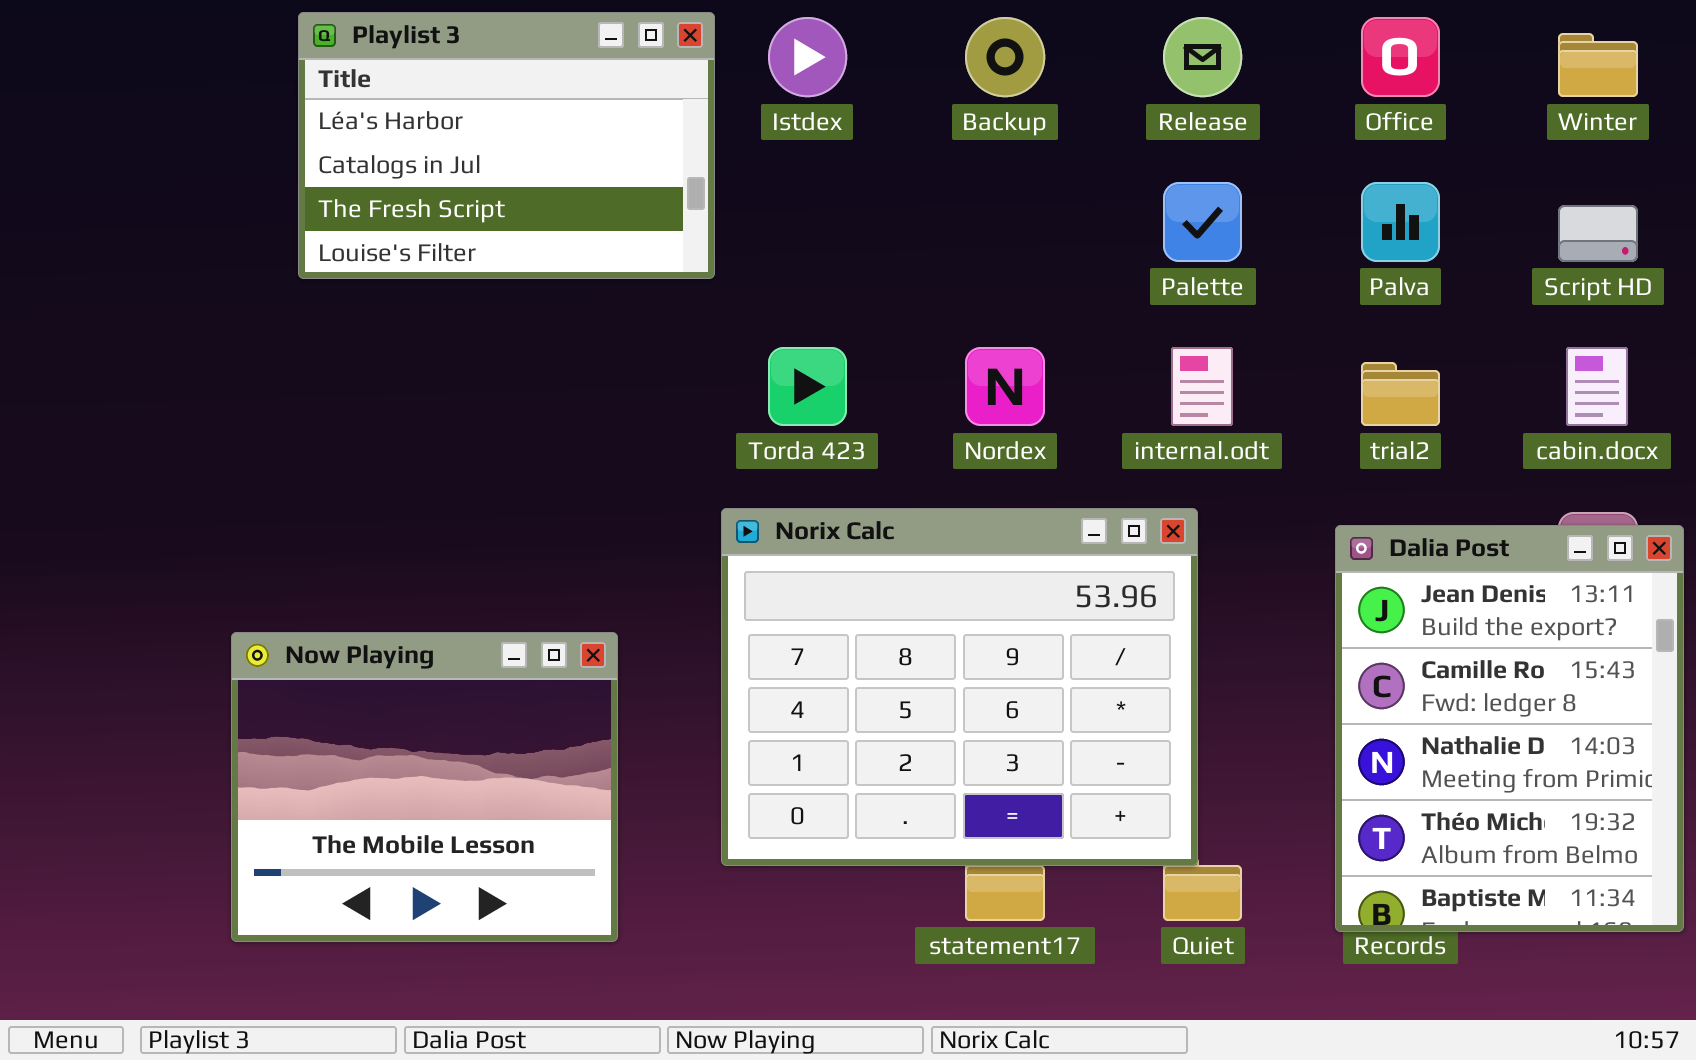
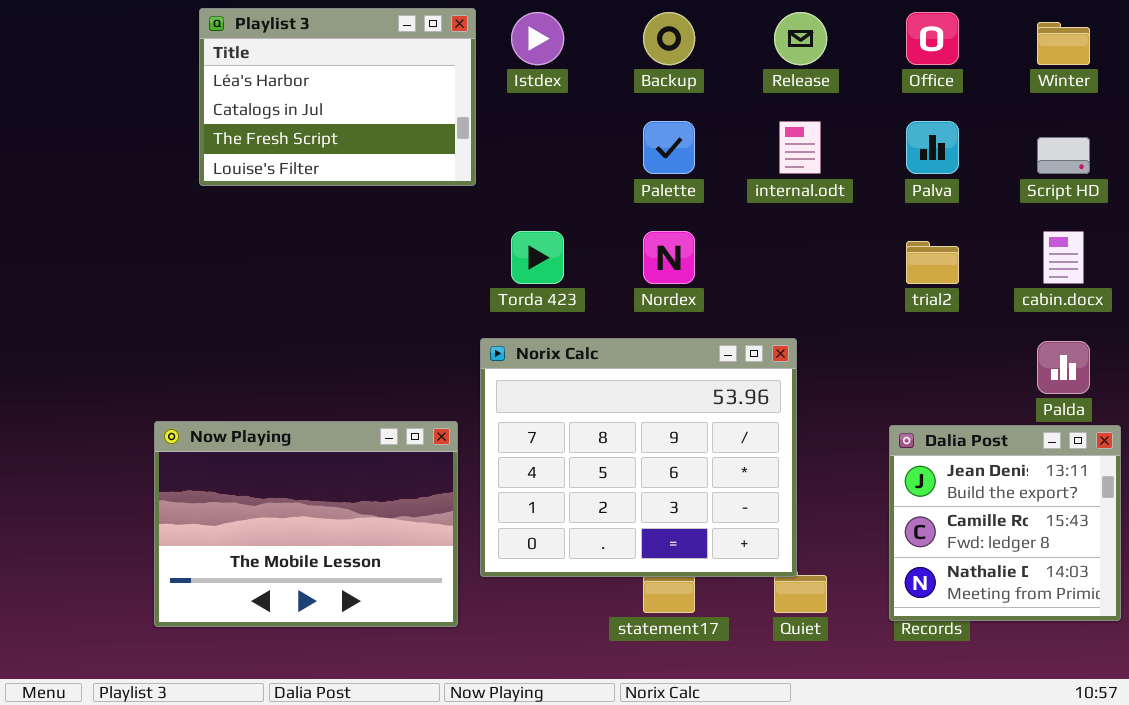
Palette: [1163,182,1242,262] -> [643,121,695,174], moved
internal.odt: [1171,347,1233,426] -> [779,121,821,174], moved
Dalia Post: [1335,525,1684,932] -> [889,425,1121,621], resized
Now Playing: [231,632,618,942] -> [154,421,458,627], resized

